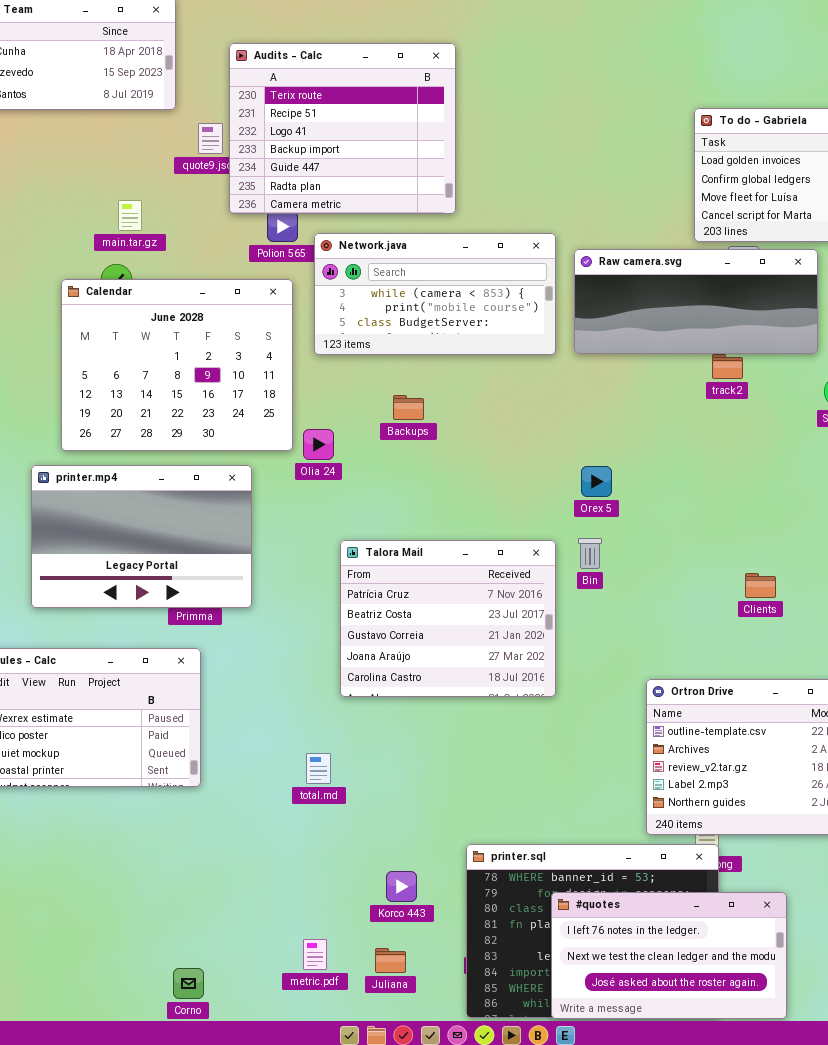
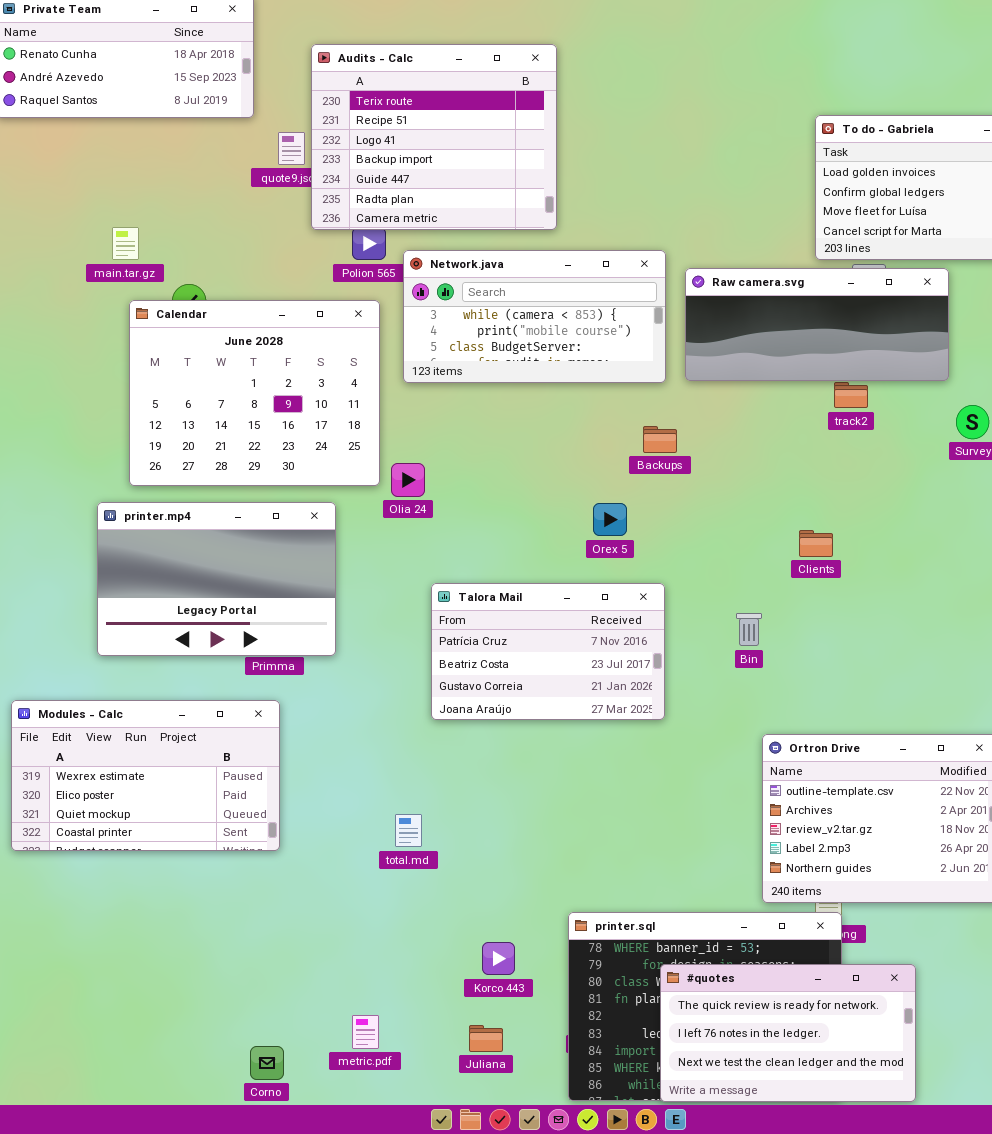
main.tar.gz: [118,200,142,231] -> [112,227,139,260], moved
Backups: [393,395,424,420] -> [643,426,677,453], moved
Orex 5: [581,466,612,497] -> [593,503,627,536], moved
Bin: [578,538,602,569] -> [736,613,762,646], moved
Talora Mail: [340,540,556,697] -> [431,583,665,720], resized
Clients: [745,573,776,598] -> [799,530,833,557], moved
#quotes: [551,892,787,1019] -> [660,964,916,1102], scrolled up 1 row
metric.pdf: [303,939,327,970] -> [352,1015,379,1049], moved

